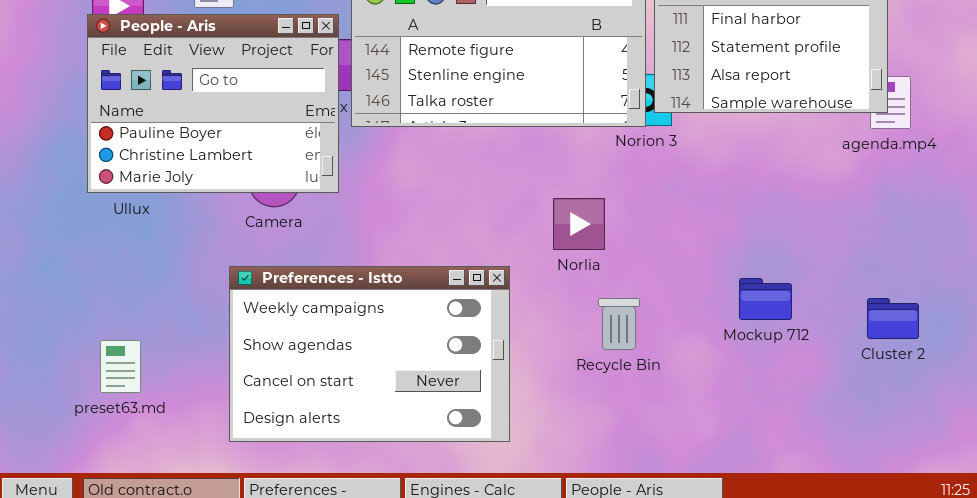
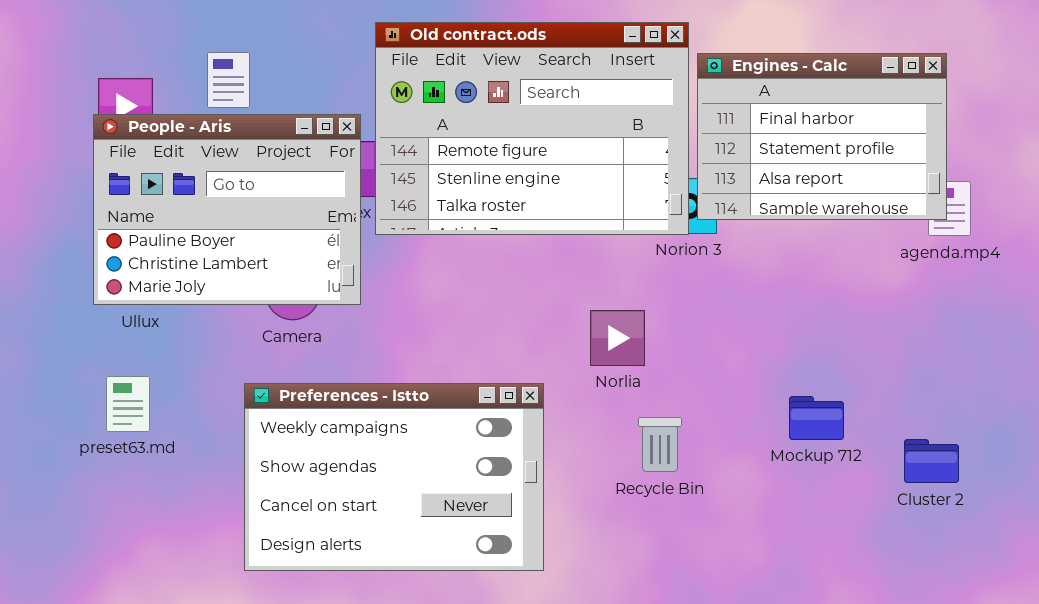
Cluster 2: [867,298,919,339] -> [904,439,959,483], moved
preset63.md: [100,340,141,393] -> [106,376,150,432], moved

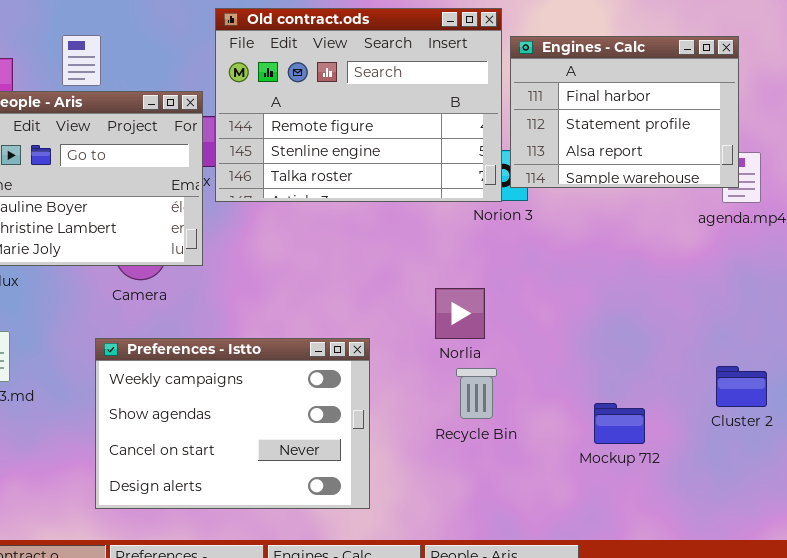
Norlia: [590,310,645,366] -> [435,288,485,339], moved
Mockup 712: [789,396,844,440] -> [594,403,645,444], moved
Cluster 2: [904,439,959,483] -> [716,366,767,407], moved

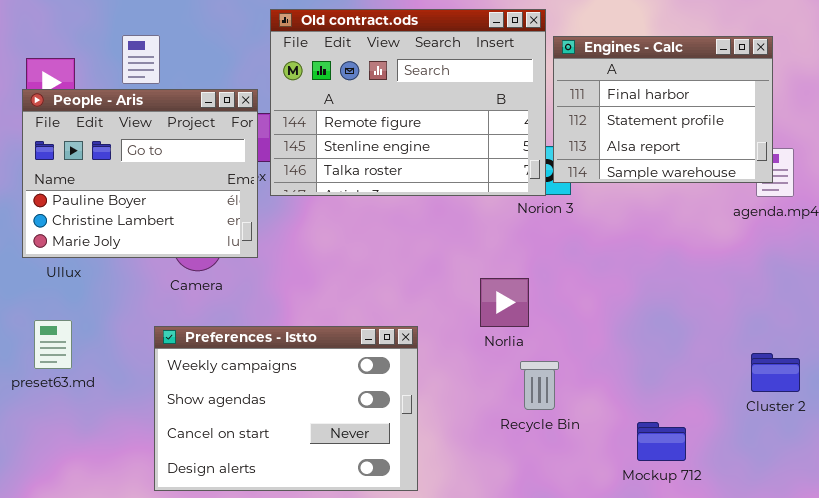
Recycle Bin: [456,368,497,419] -> [520,361,559,410], moved
Mockup 712: [594,403,645,444] -> [637,422,686,461], moved

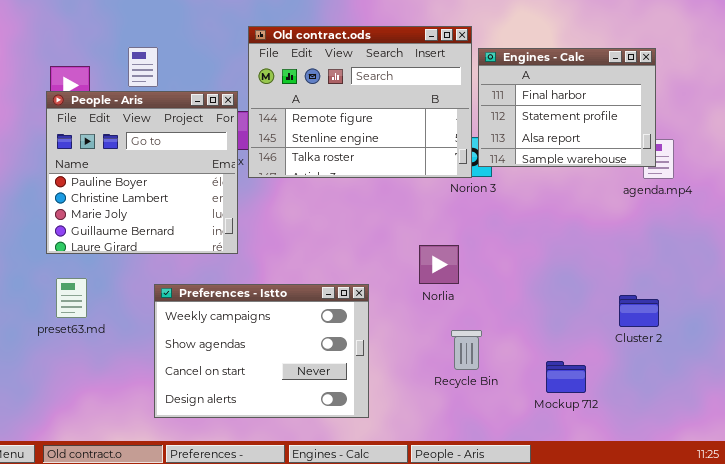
People - Aris: [22,89,258,258] -> [46,91,238,254], resized
Cluster 2: [751,353,800,392] -> [619,295,659,327], moved
Recycle Bin: [520,361,559,410] -> [451,330,482,370], moved

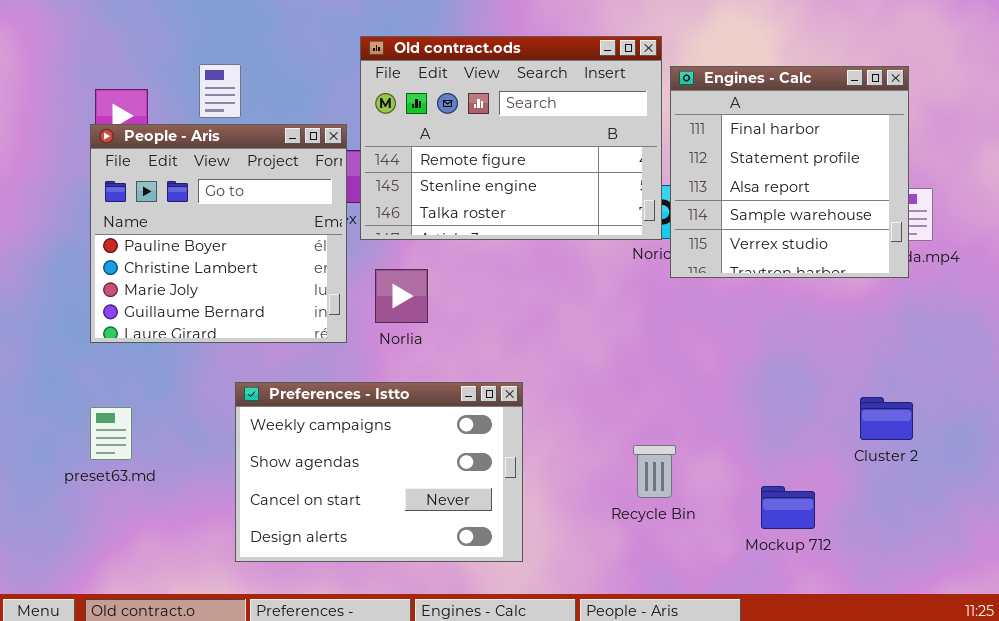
Engines - Calc: [478,48,656,167] -> [670,66,909,278], resized
Norlia: [419,245,459,284] -> [375,269,428,323], moved
preset63.md: [56,278,87,318] -> [90,407,132,460], moved

